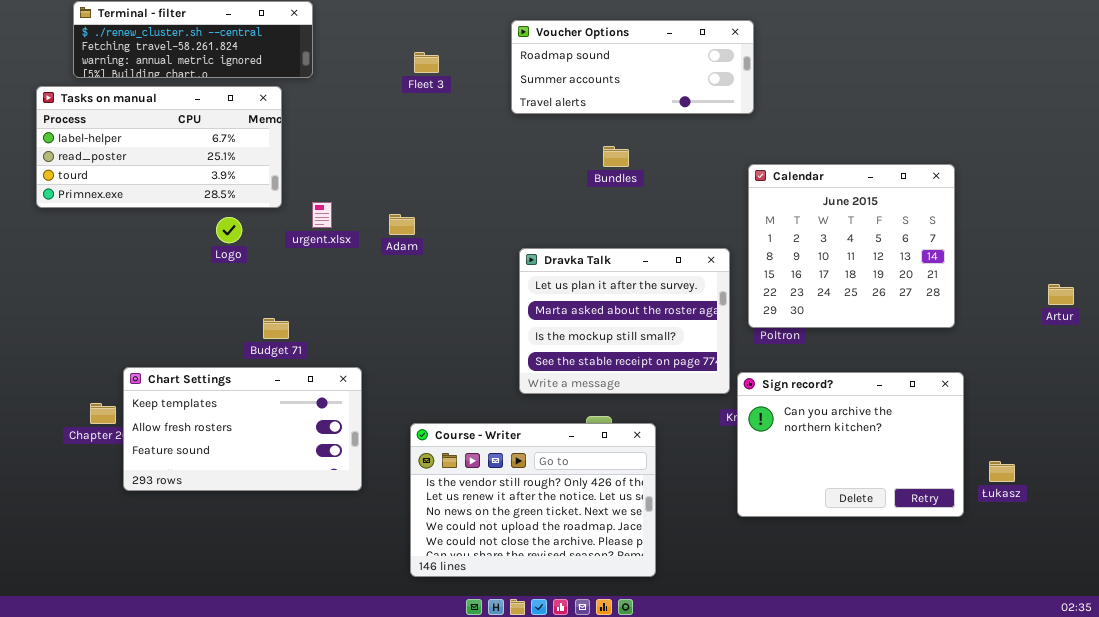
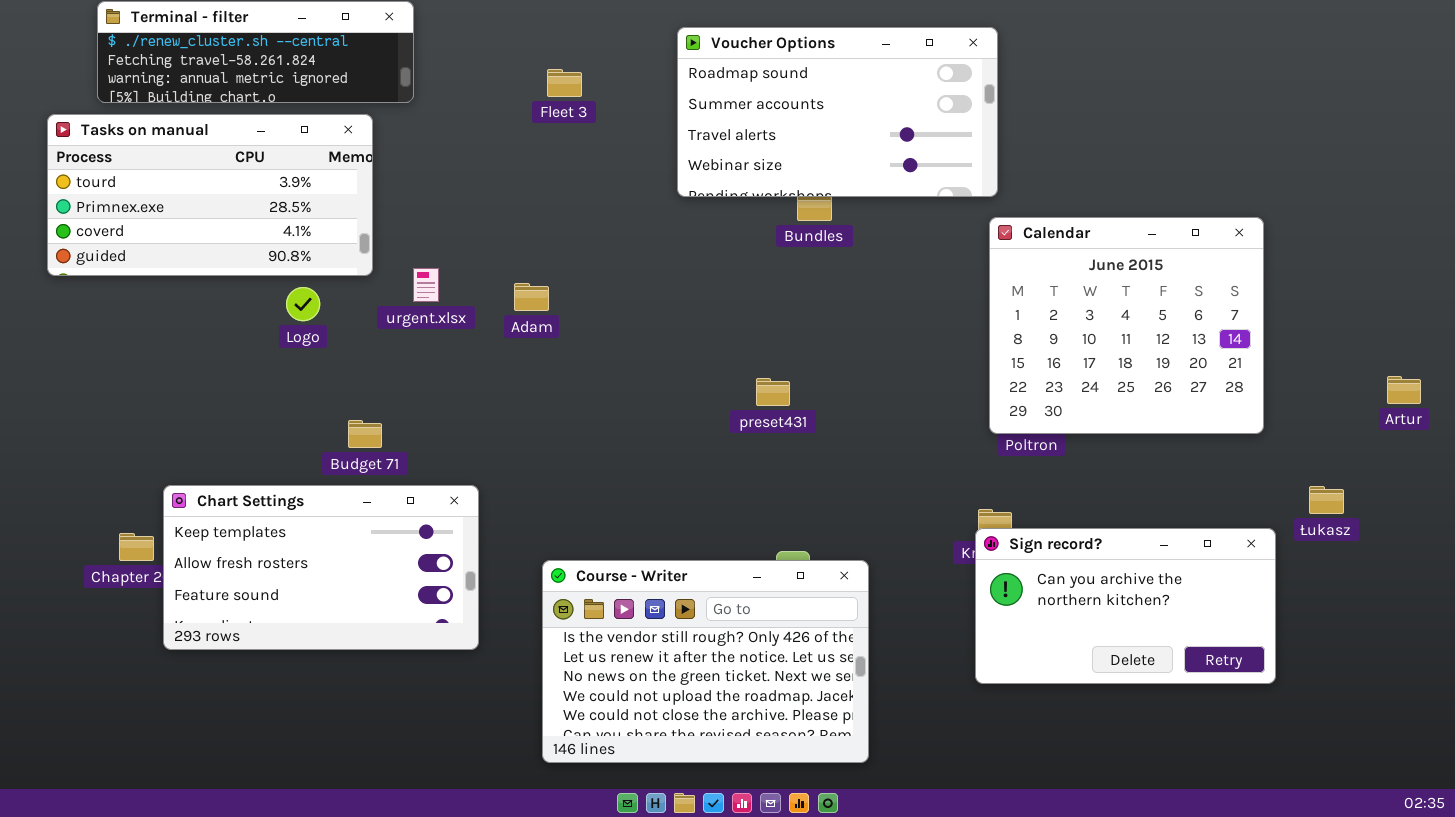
Voucher Options: [511,20,754,114] -> [677,27,998,197], resized
Tasks on manual: [36,86,282,208] -> [47,114,373,276], scrolled down 2 rows
Dravka Talk: [519,248,730,394] -> none, closed
Sign record?: [737,372,964,517] -> [975,528,1276,684], resized
Łukasz: [989,461,1015,482] -> [1309,486,1344,514], moved

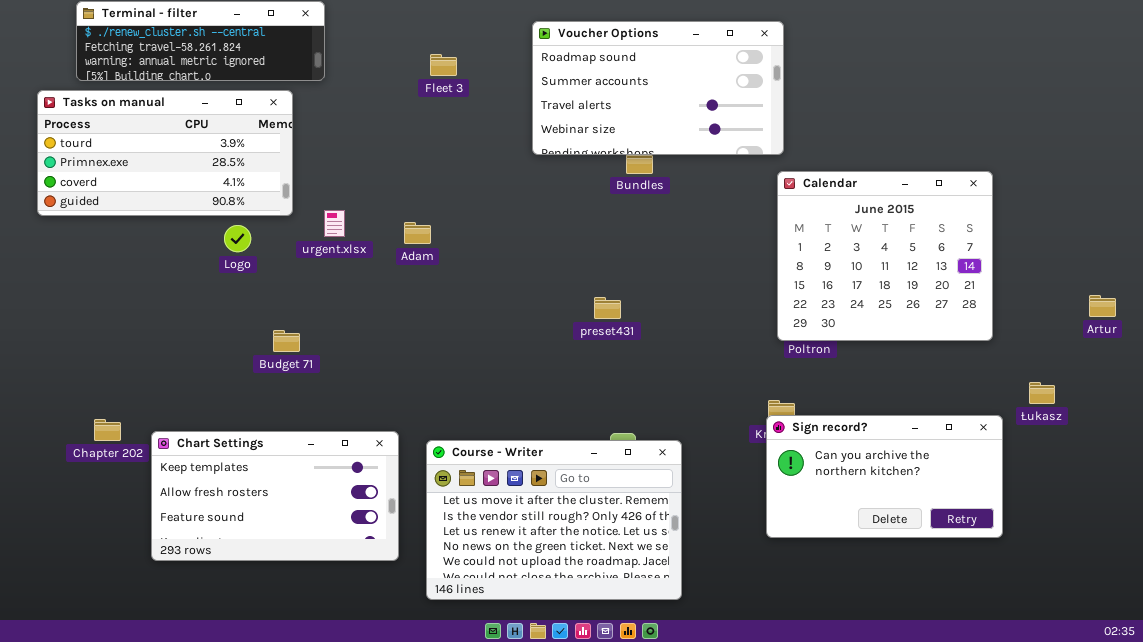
Chart Settings: [163,485,479,650] -> [151,431,399,561], moved
Course - Writer: [542,560,869,763] -> [426,440,682,600], scrolled up 1 row

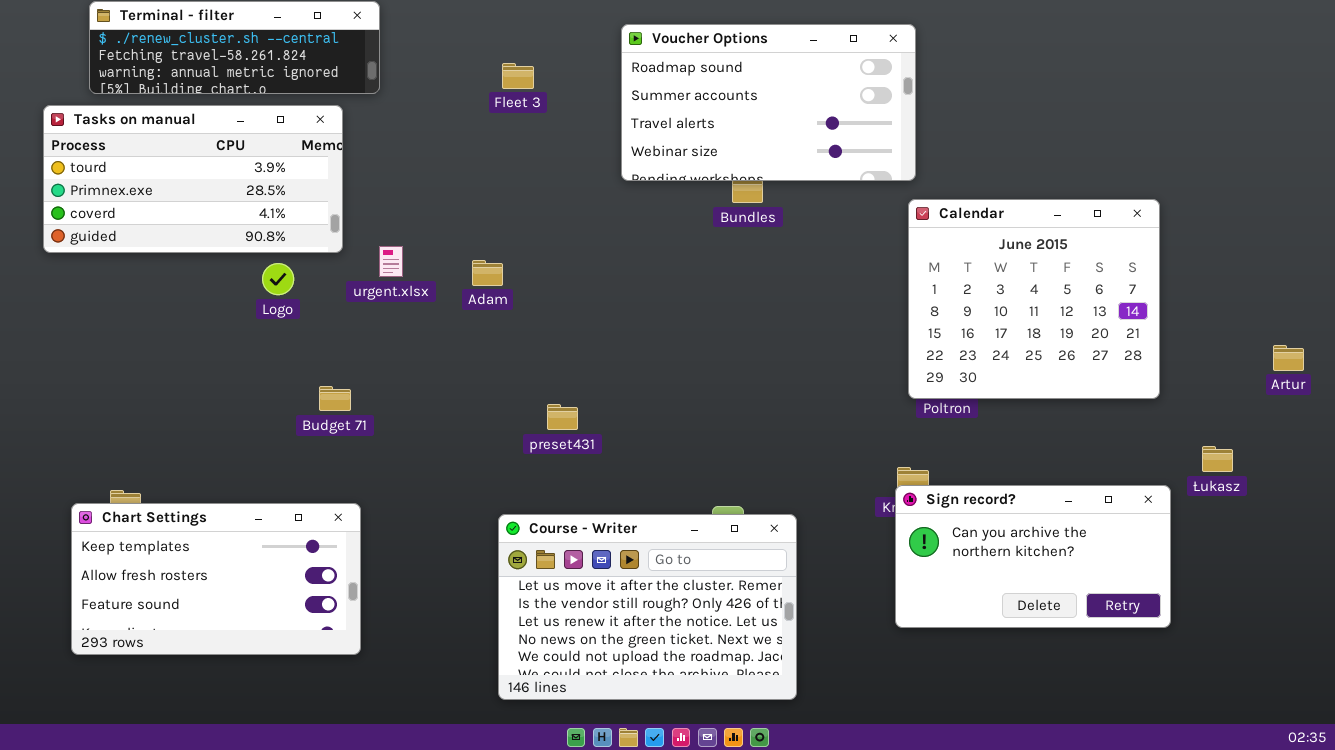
preset431: [594,297,621,319] -> [547,404,578,430], moved
Chart Settings: [151,431,399,561] -> [71,503,361,655], moved

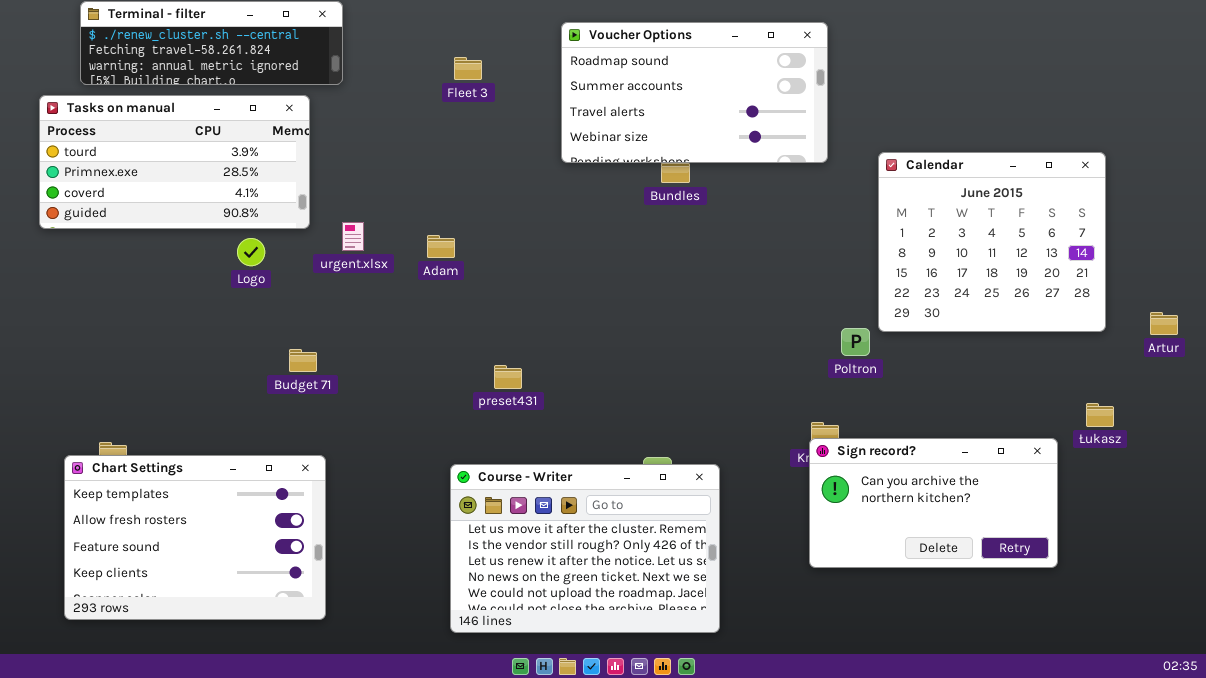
Calendar: [908,199,1160,399] -> [878,152,1106,332], moved
Chart Settings: [71,503,361,655] -> [64,455,326,620], resized

